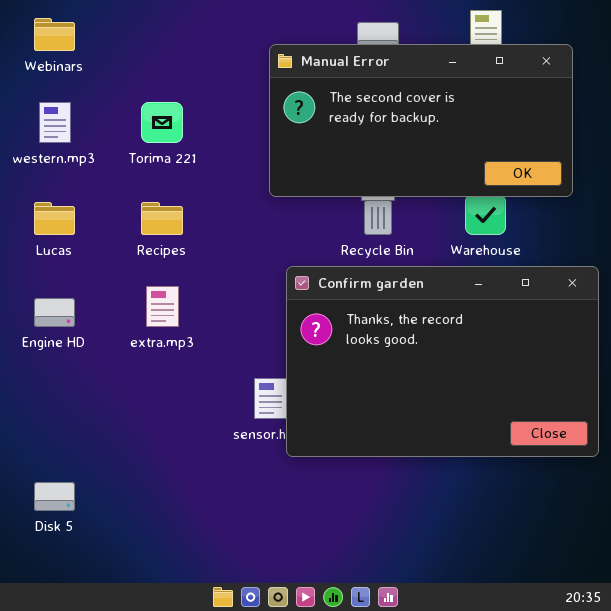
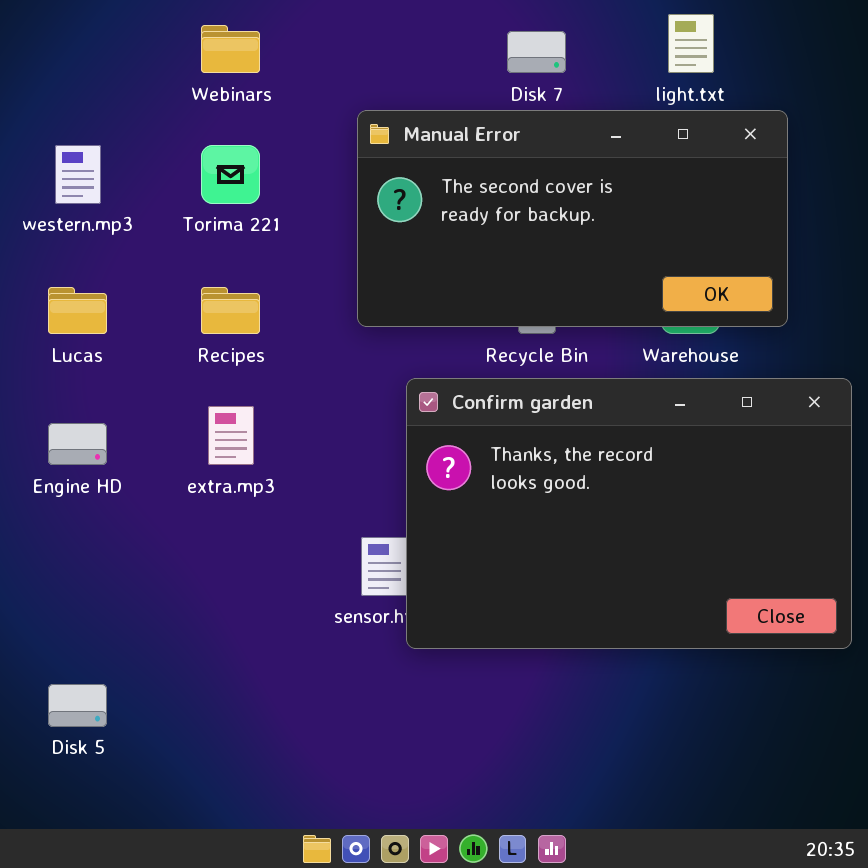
Webinars: [34,18,75,51] -> [201,25,260,73], moved
Manual Error: [269,44,573,197] -> [357,110,788,327], moved

